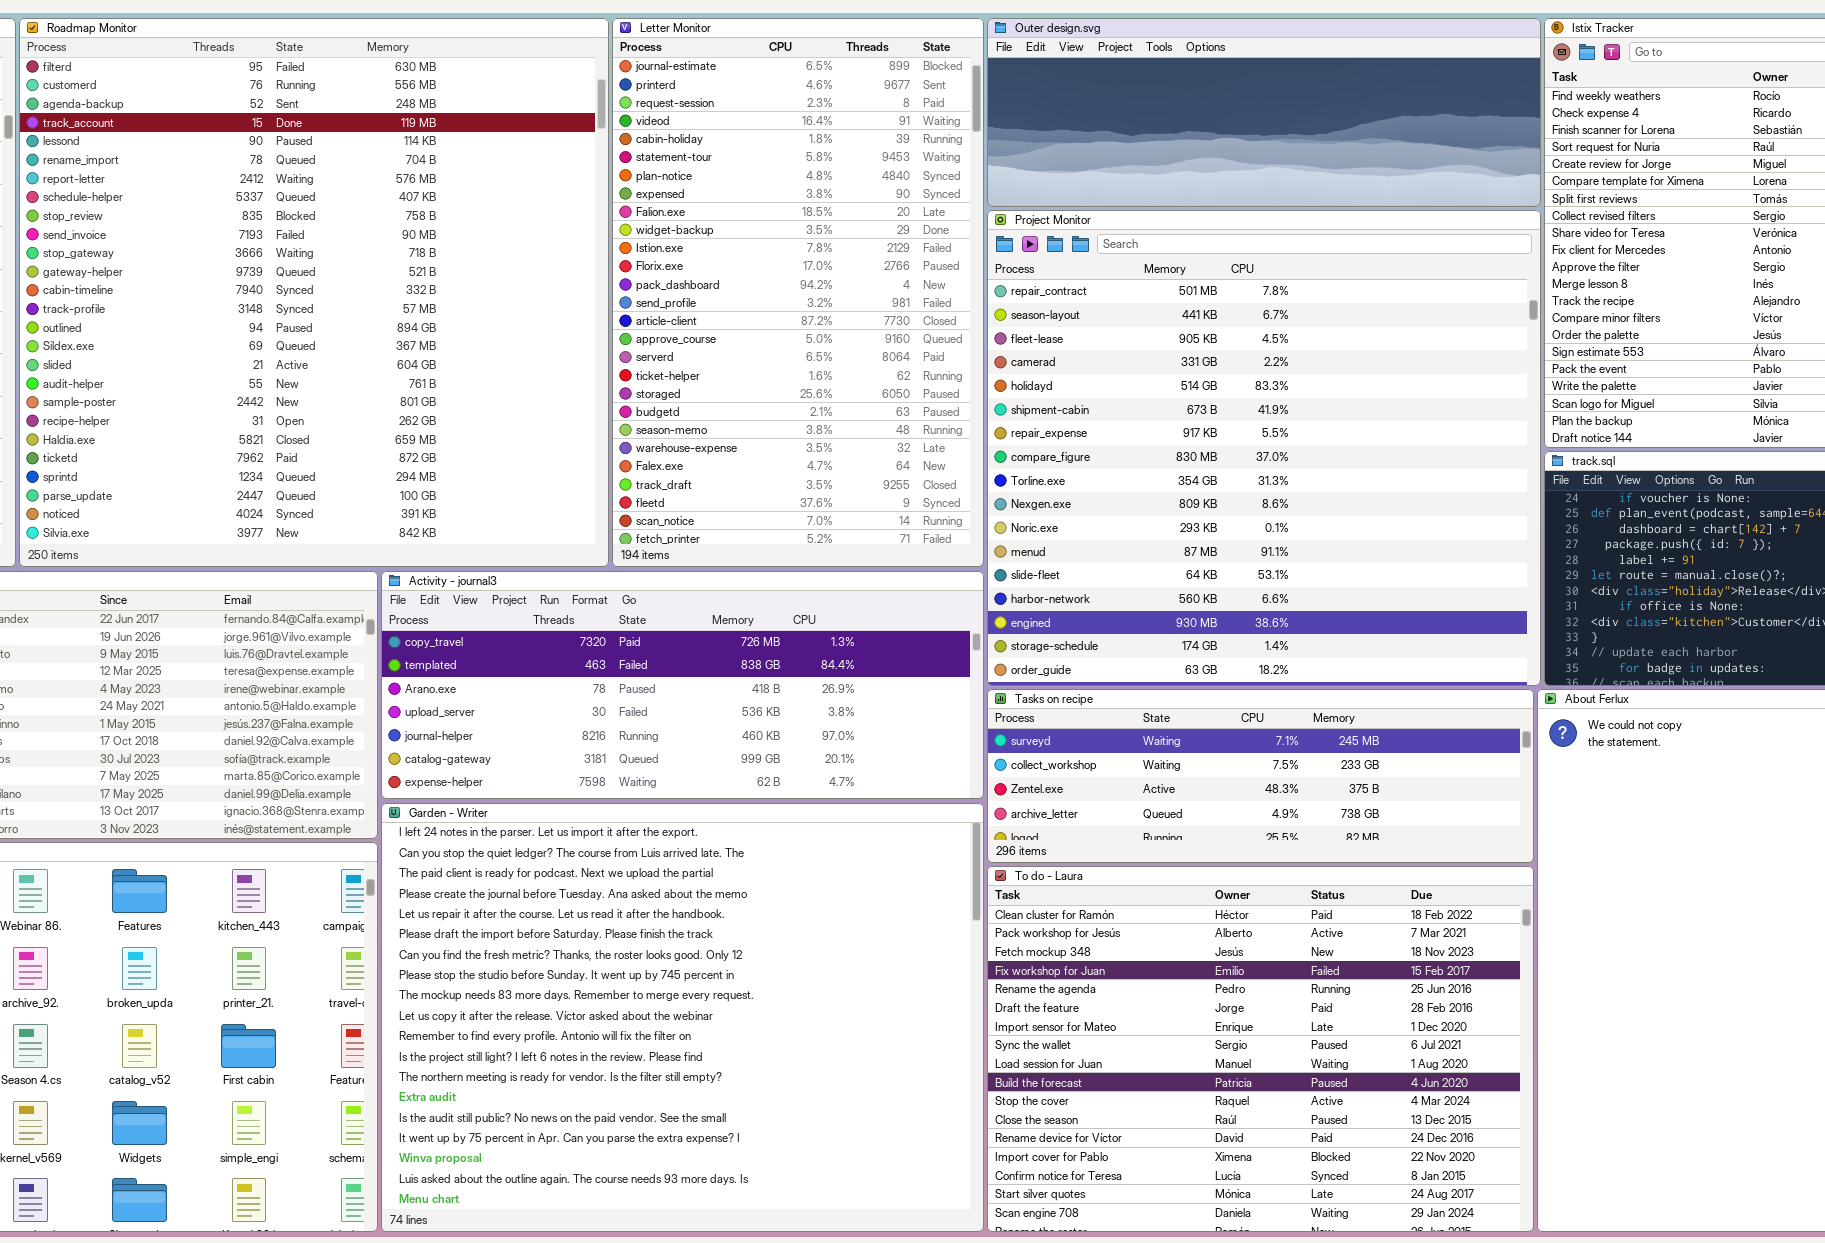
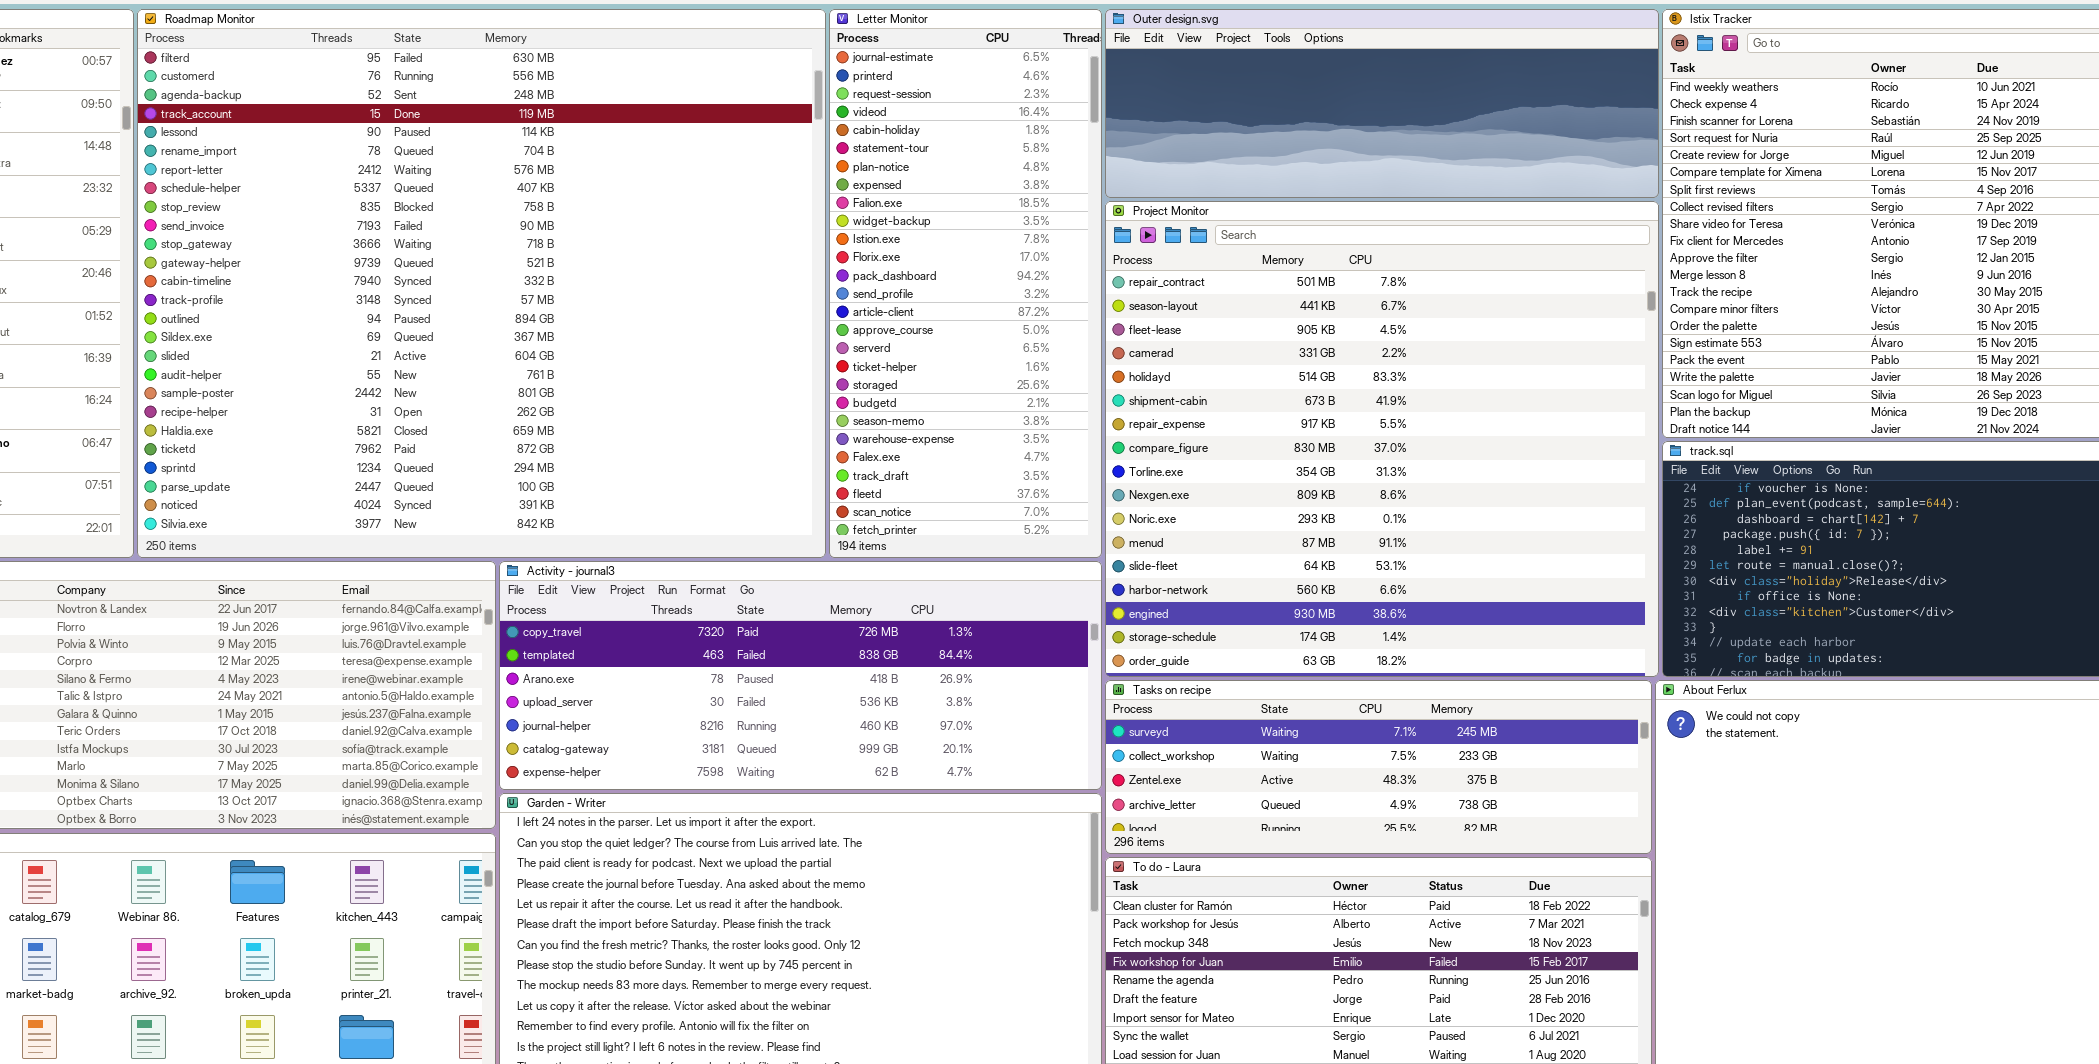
Roadmap Monitor: [19,18,609,567] -> [137,9,826,558], resized
Letter Monitor: [612,18,984,567] -> [829,9,1102,558], resized

